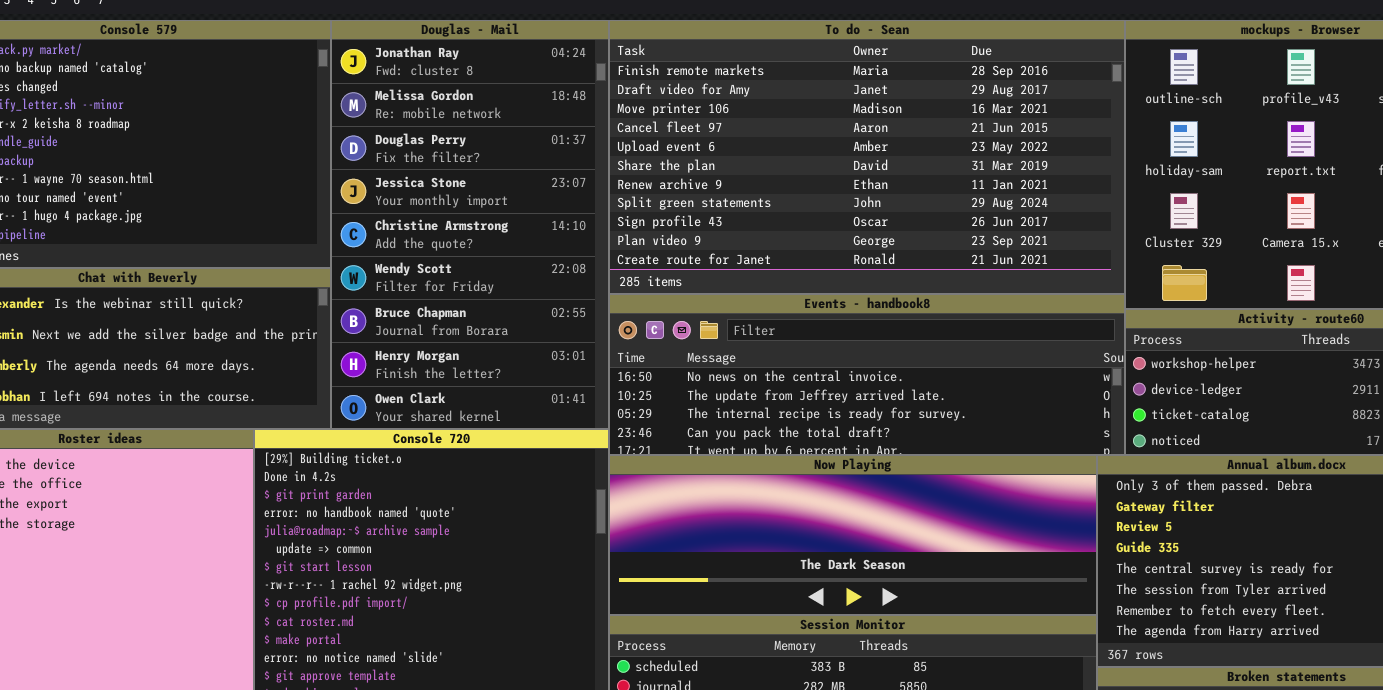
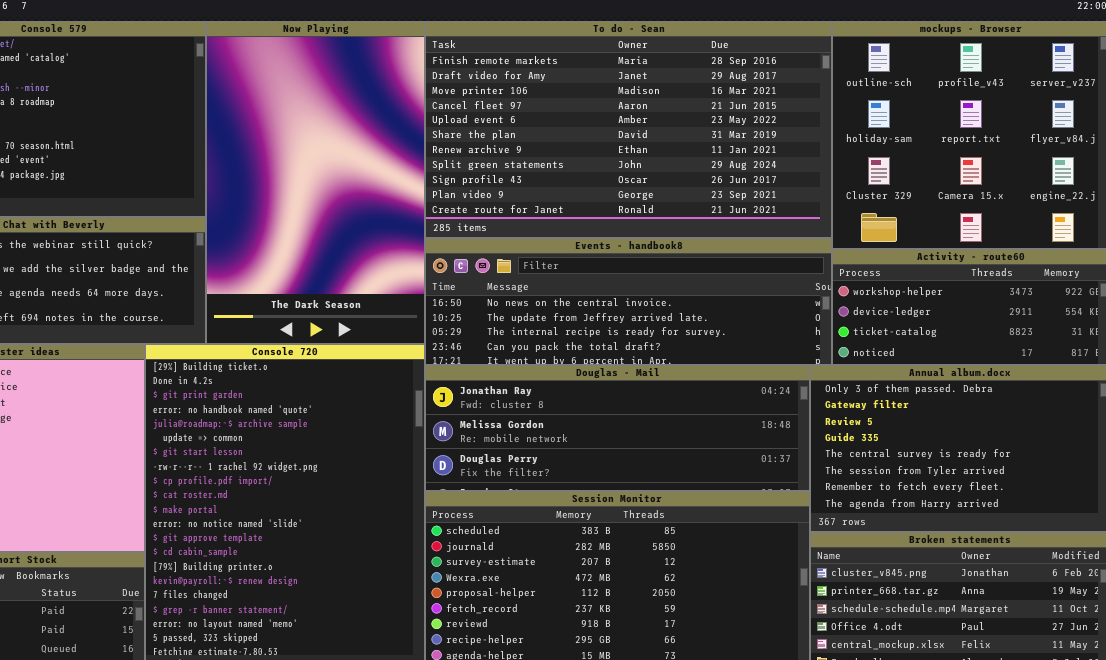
Douglas - Mail: [331,20,609,429] -> [425,365,810,491], moved, resized
Now Playing: [609,455,1097,615] -> [206,21,425,344], moved, resized

